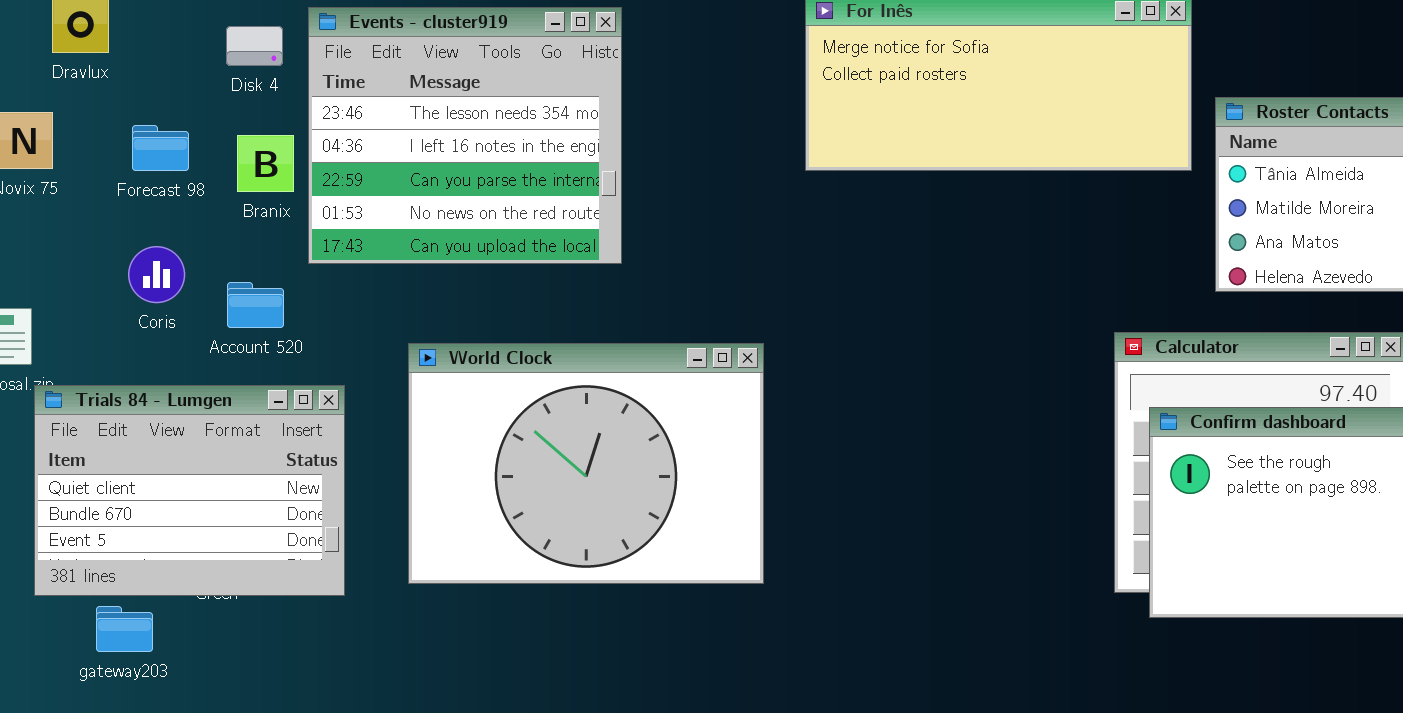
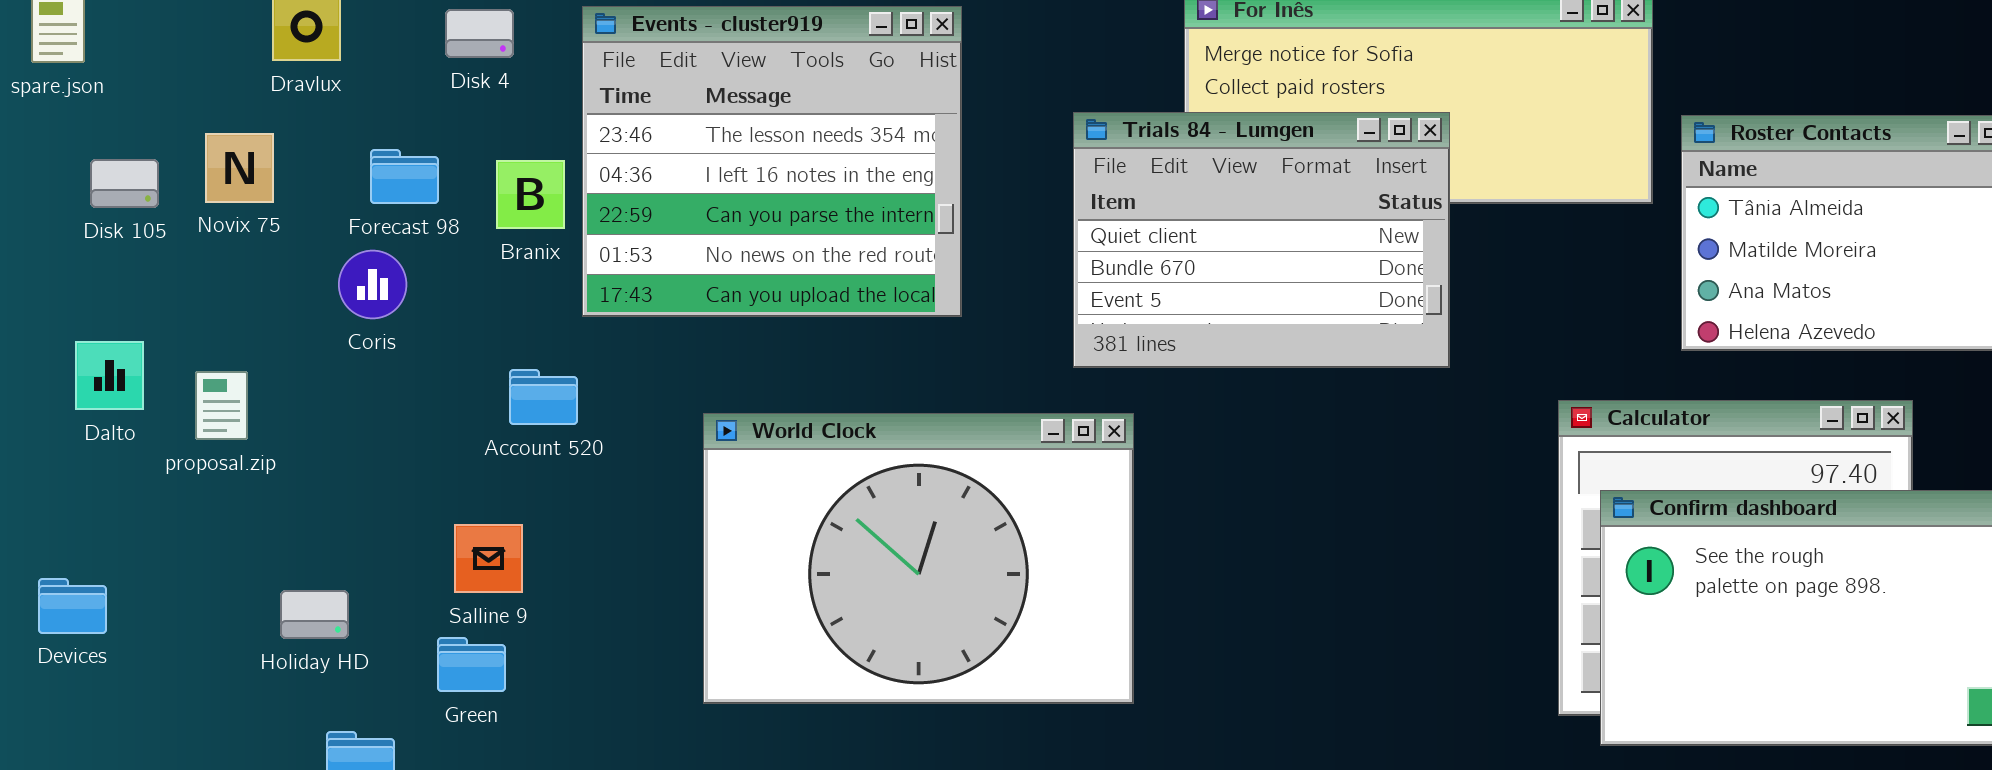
Disk 4: [226,26,283,66] -> [445,9,514,58], moved
Coris: [128,246,185,303] -> [338,250,407,319], moved
Account 520: [227,282,284,328] -> [509,369,578,425], moved
Trials 84 - Lumgen: [34,385,345,596] -> [1073,112,1450,368], moved

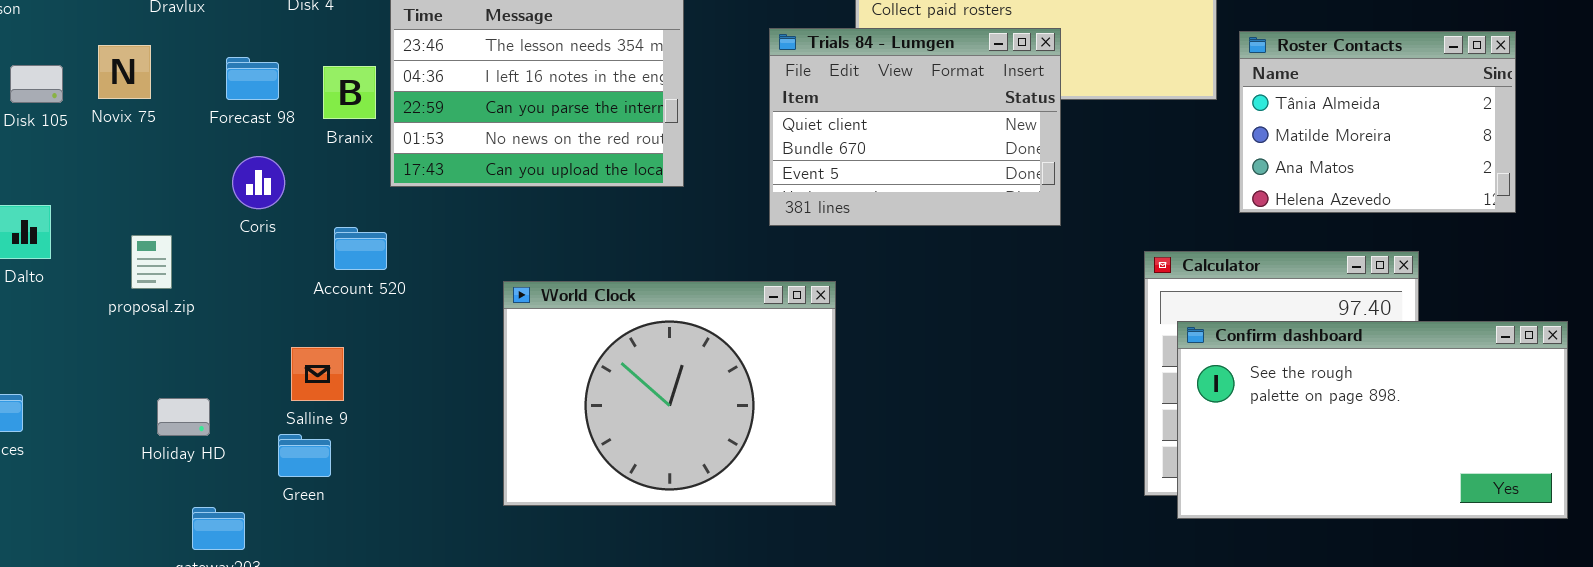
Coris: [338,250,407,319] -> [232,156,285,209], moved
proposal.zip: [195,371,248,440] -> [131,235,172,289], moved
World Clock: [703,413,1134,704] -> [503,281,836,506], moved

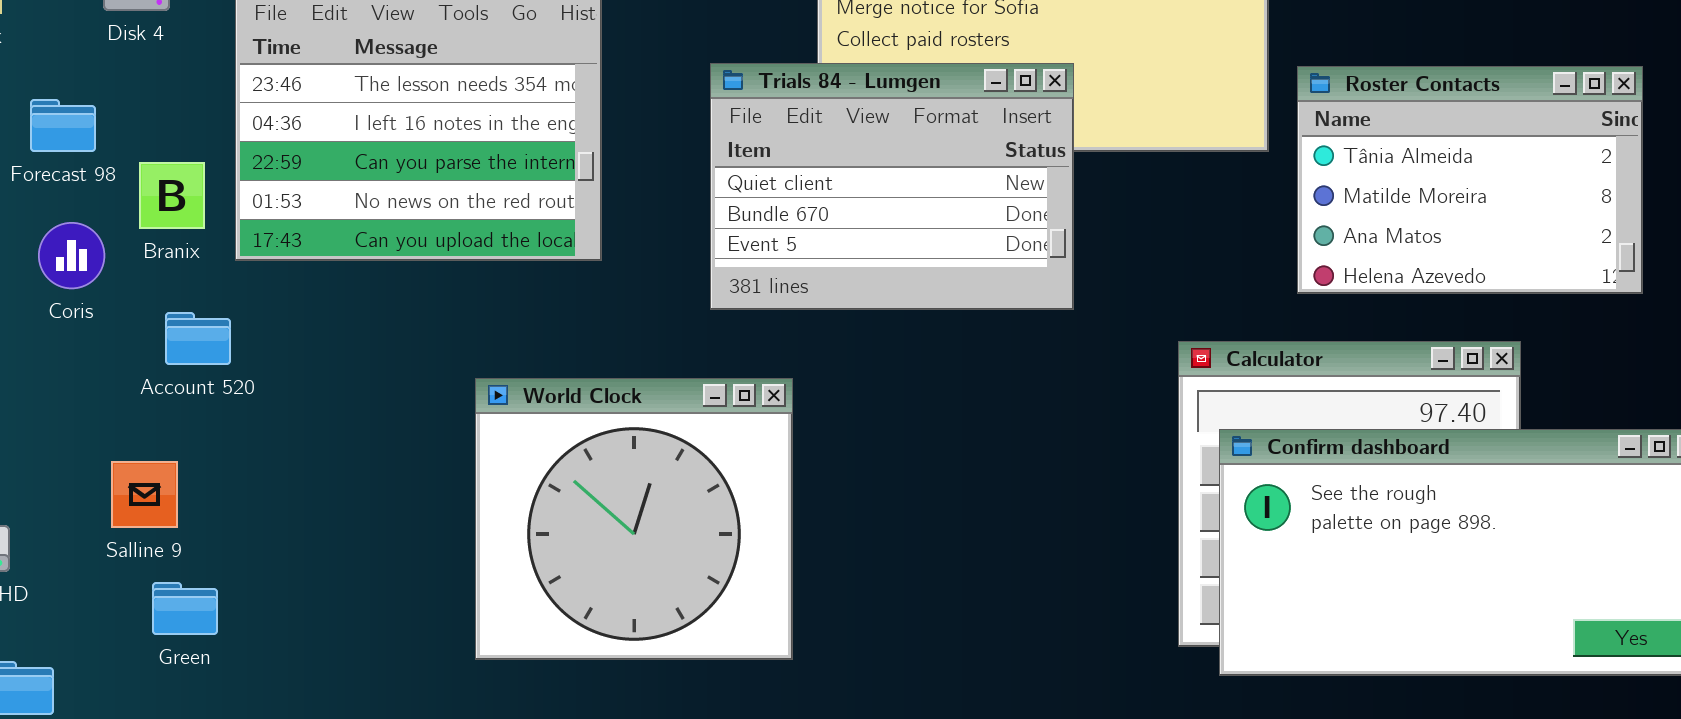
Branix: [323,66,376,119] -> [139,162,205,229], moved
World Clock: [503,281,836,506] -> [475,378,793,660], resized
Green: [278,434,331,477] -> [152,582,218,635], moved

